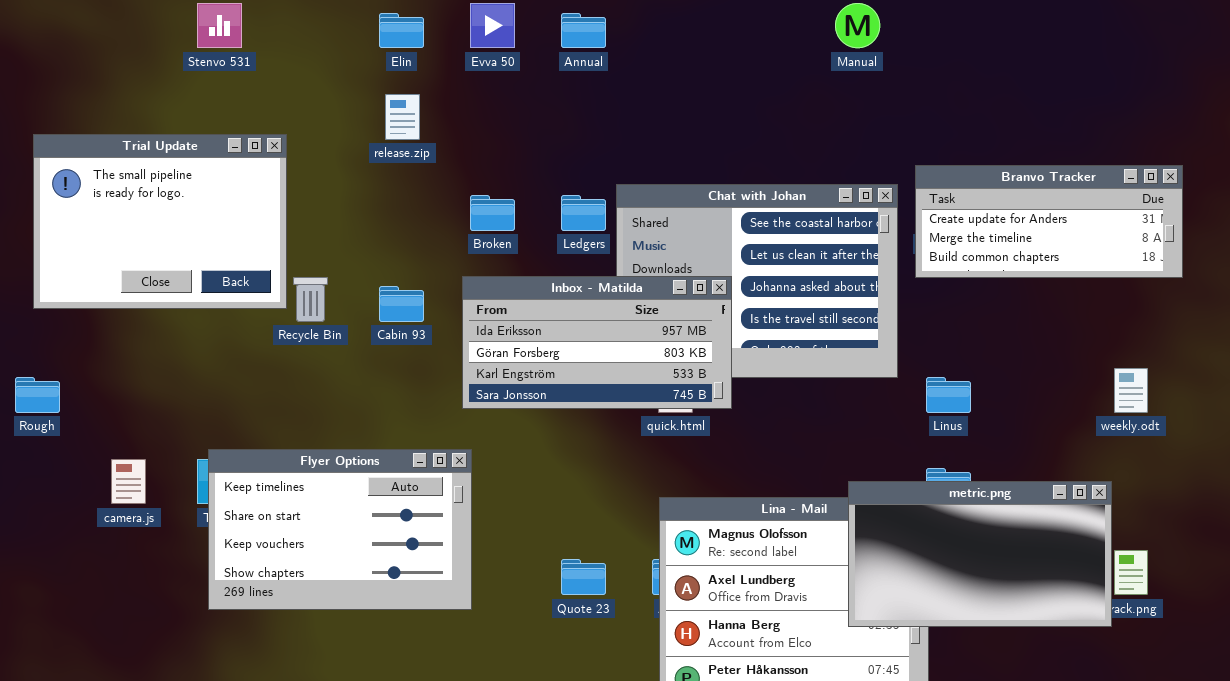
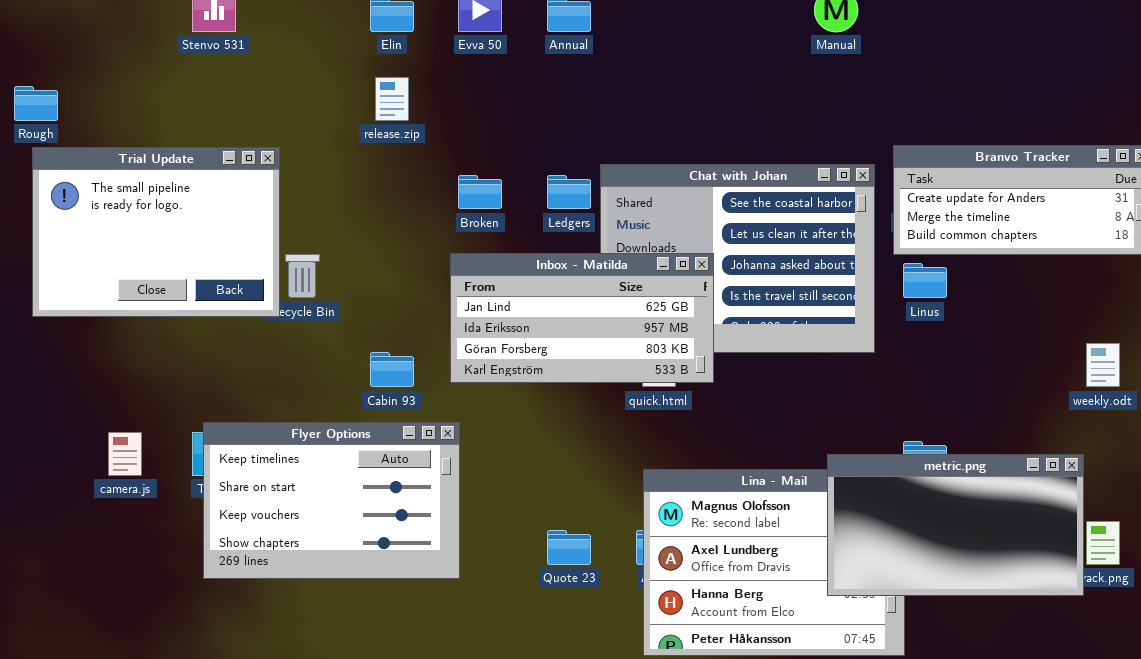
Trial Update: [33,134,287,309] -> [32,147,280,317], moved
Inbox - Matilda: [462,276,732,409] -> [450,253,714,383], scrolled up 1 row
Cabin 93: [379,286,424,322] -> [370,352,414,387], moved
Rough: [15,377,60,413] -> [14,86,58,121], moved
Linus: [926,377,971,413] -> [903,263,947,298], moved

